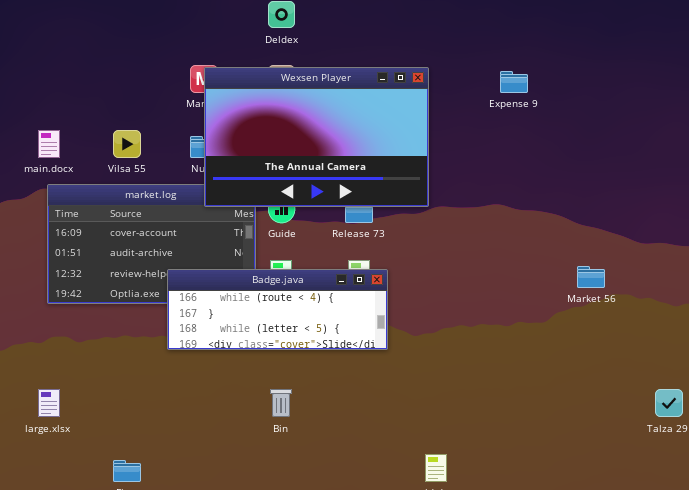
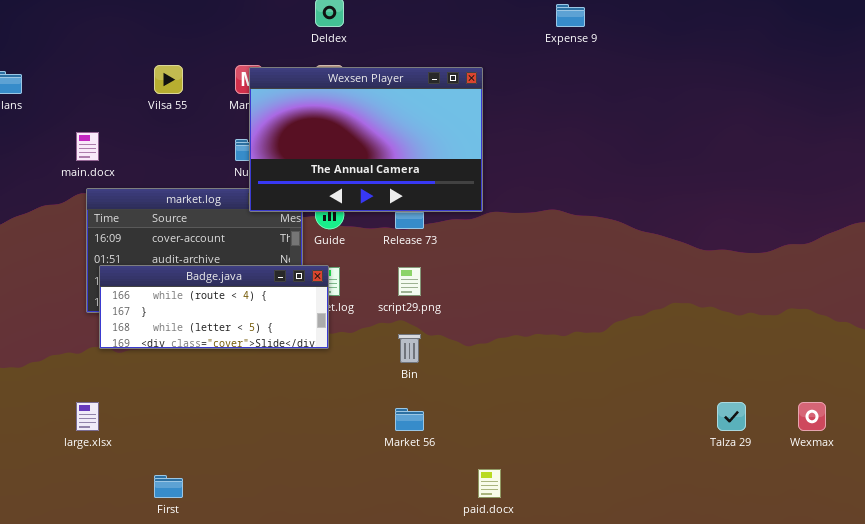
Expense 9: [500,71,528,93] -> [556,4,585,27], moved
Vilsa 55: [113,130,141,158] -> [154,65,183,94], moved
Market 56: [577,266,605,288] -> [395,408,424,431], moved
Badge.java: [167,269,388,350] -> [99,265,329,349], moved
Bin: [270,389,292,417] -> [398,334,421,363], moved

